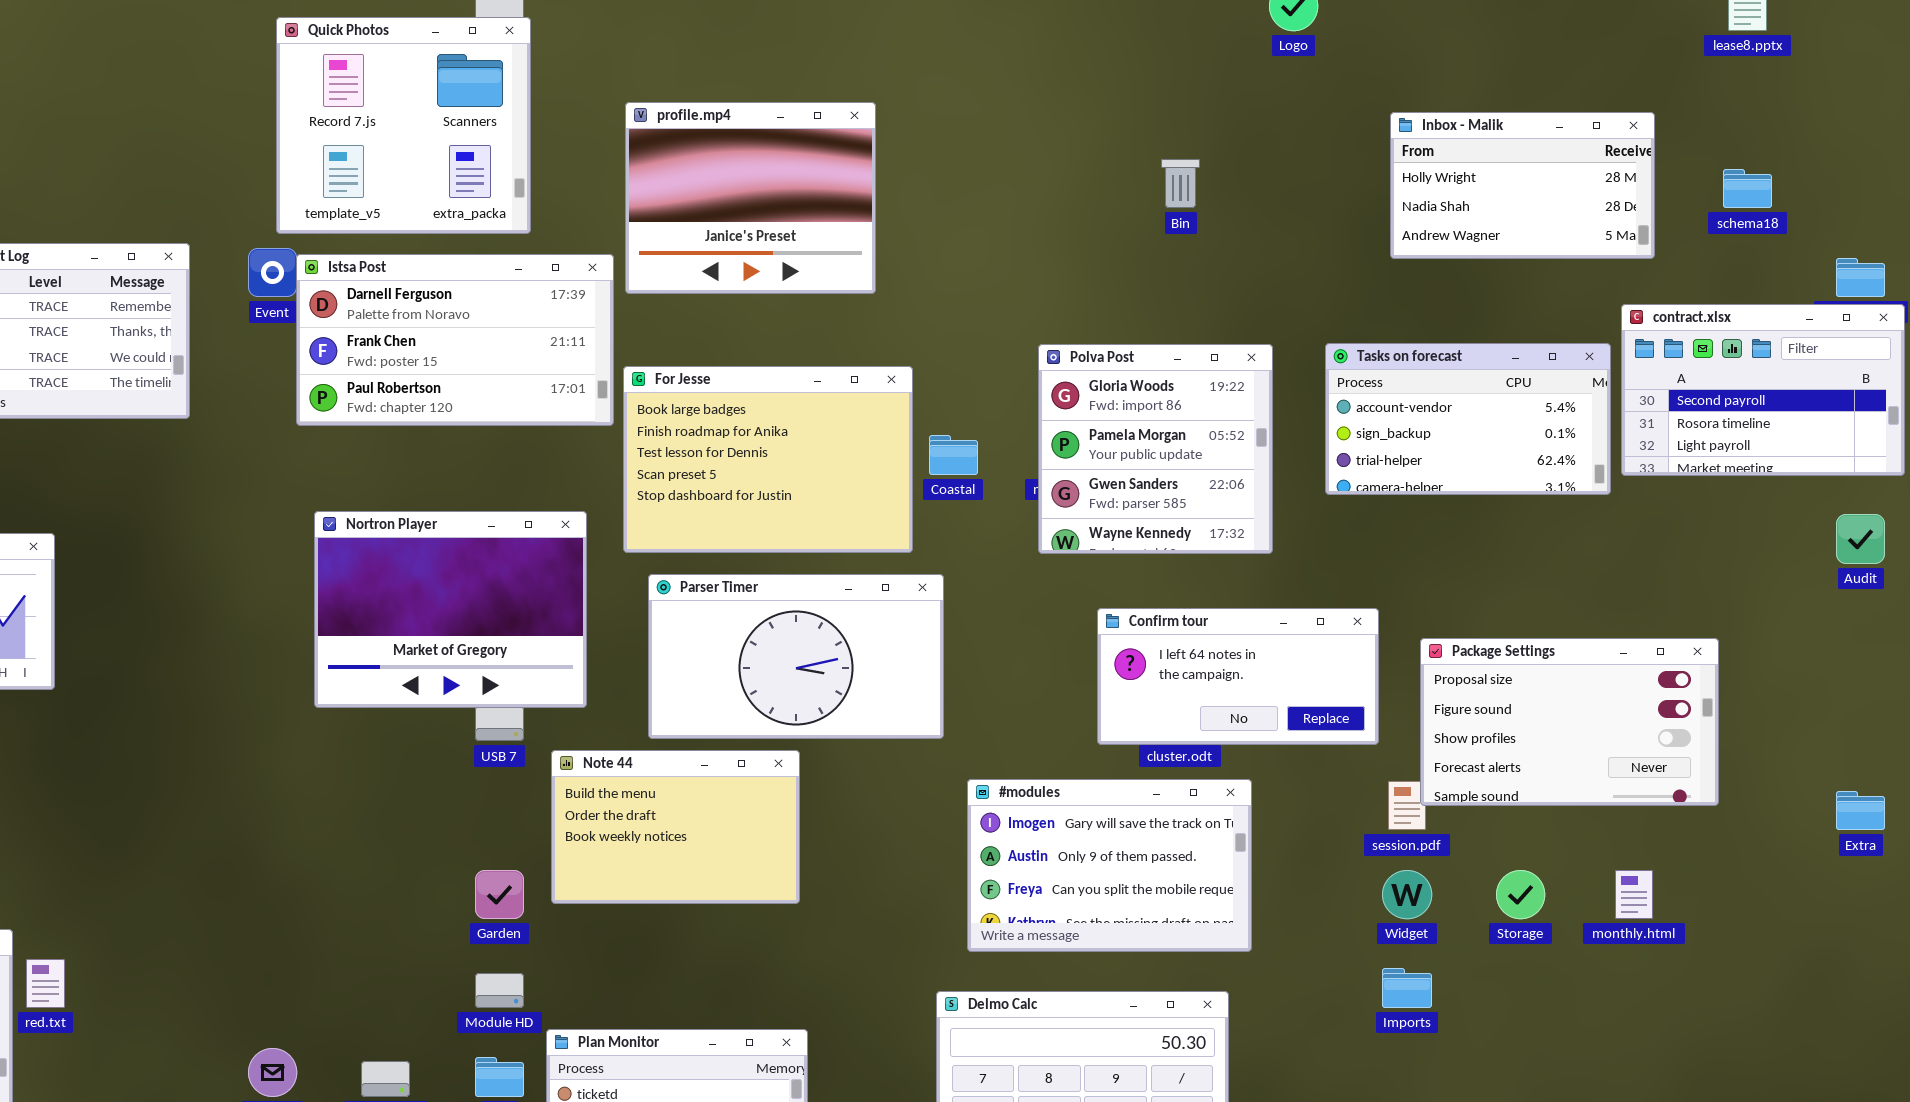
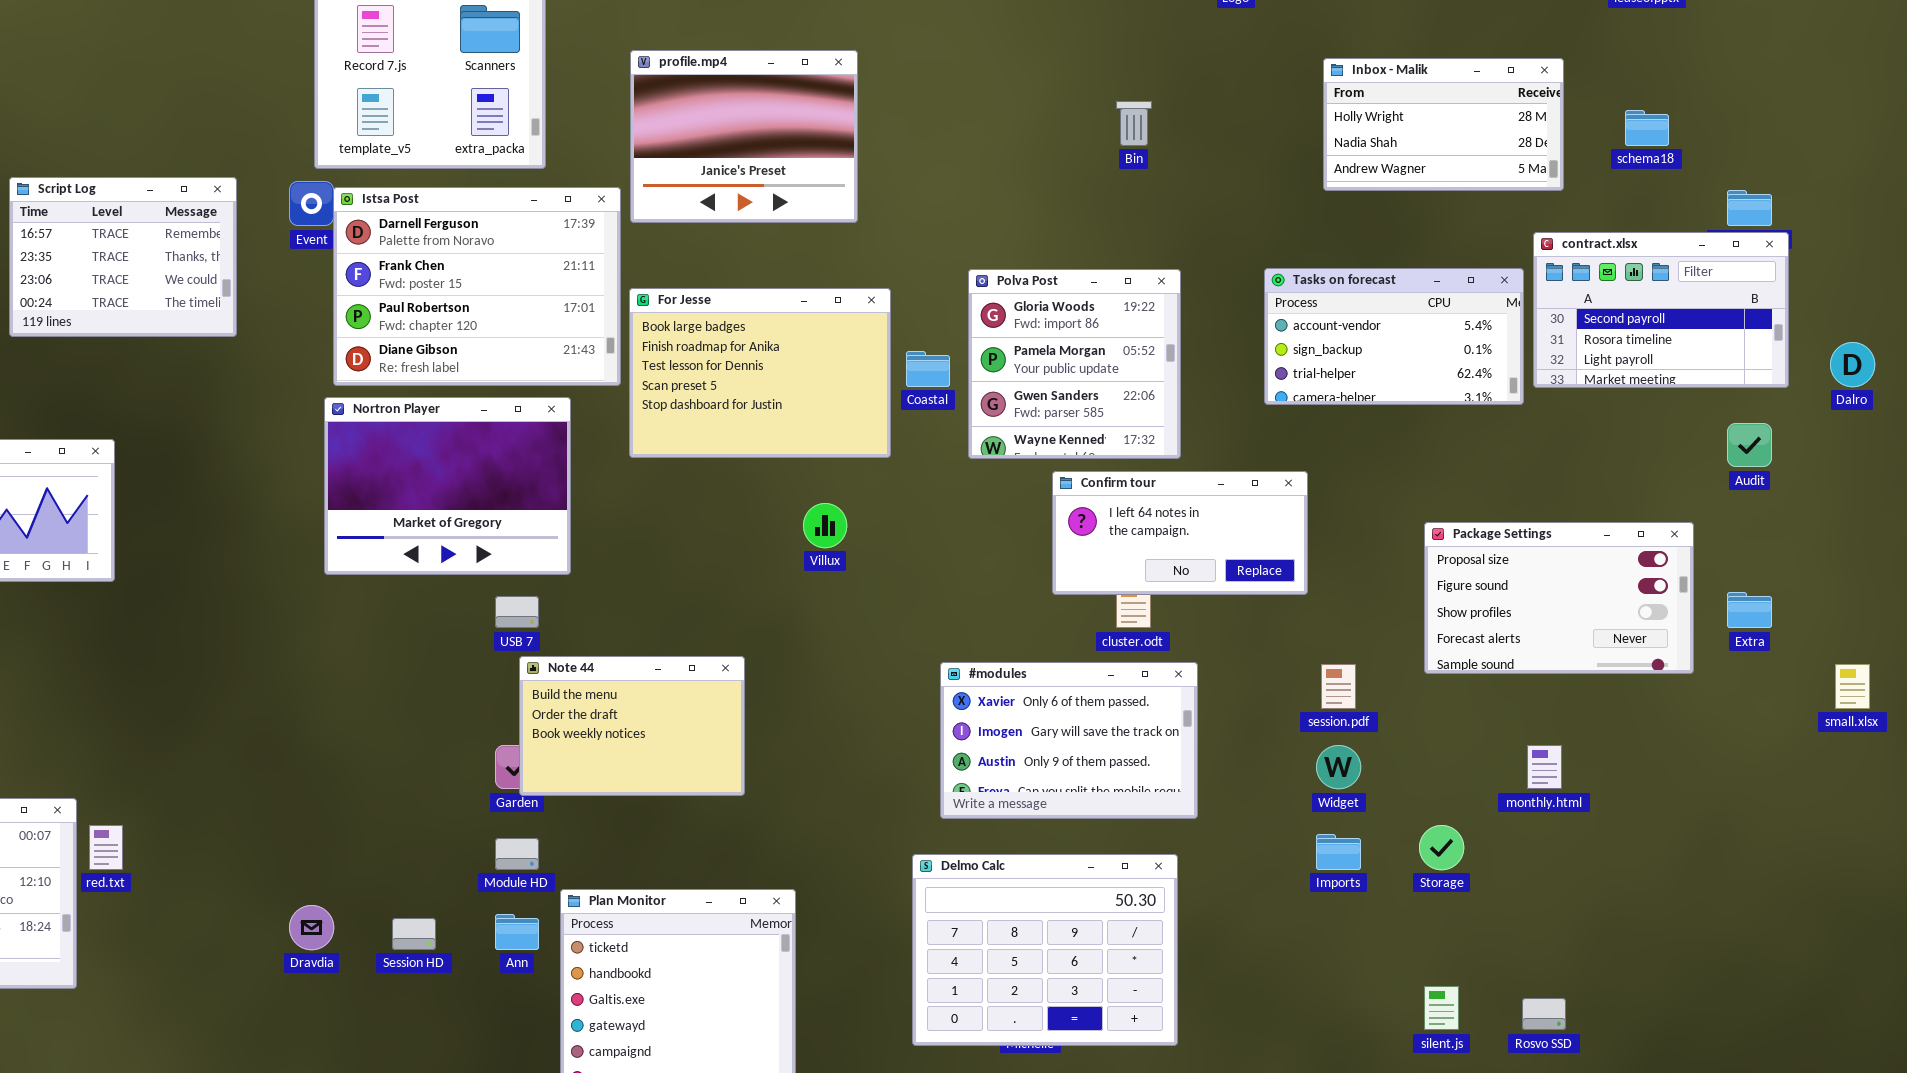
Istsa Post: [296,254,614,426] -> [333,187,621,386], resized
Polva Post: [1038,344,1273,554] -> [968,269,1181,459], moved
Nortron Player: [314,511,587,708] -> [324,397,571,575], moved
Parser Timer: [648,574,944,739] -> none, closed
Confirm tour: [1097,608,1379,745] -> [1052,471,1308,595], moved
Package Settings: [1420,638,1719,806] -> [1424,522,1694,674], moved
Note 44: [551,750,800,904] -> [519,656,745,796], moved
#modules: [967,779,1252,952] -> [940,662,1198,819], scrolled up 1 row
Extra: [1836,791,1885,830] -> [1727,592,1772,628], moved
Storage: [1496,870,1545,919] -> [1419,825,1464,870], moved

